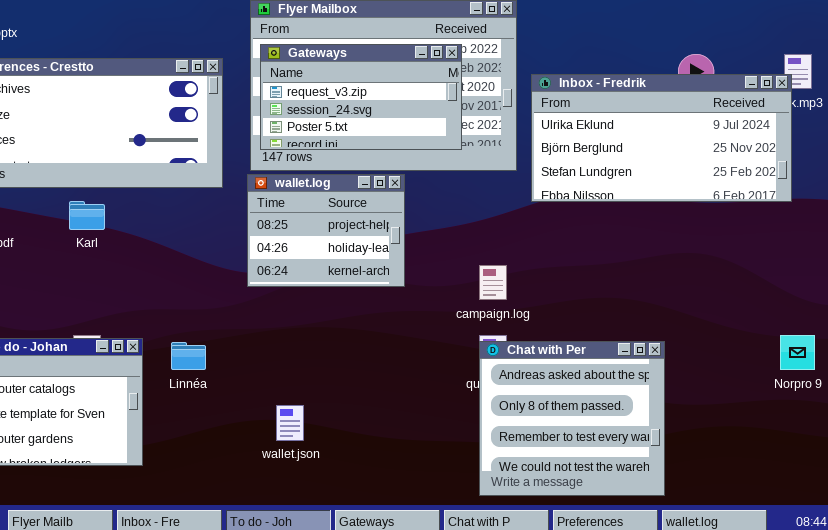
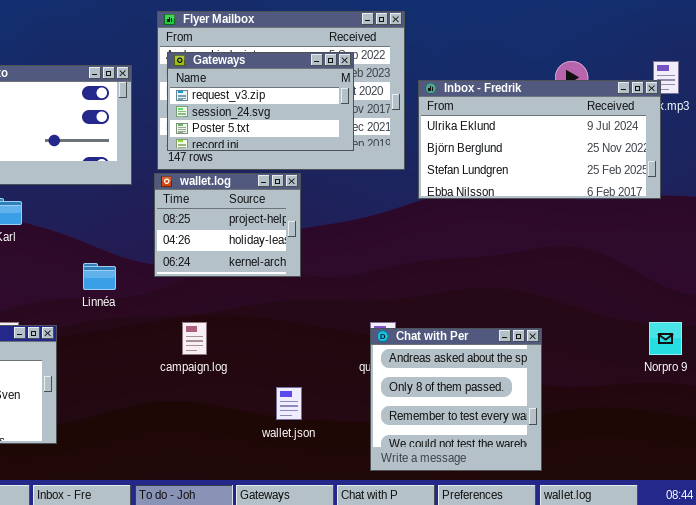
campaign.log: [479,265,507,300] -> [182,322,207,355], moved
Linnéa: [171,342,206,370] -> [83,263,116,290], moved
wallet.json: [276,405,304,441] -> [276,387,302,420], moved

